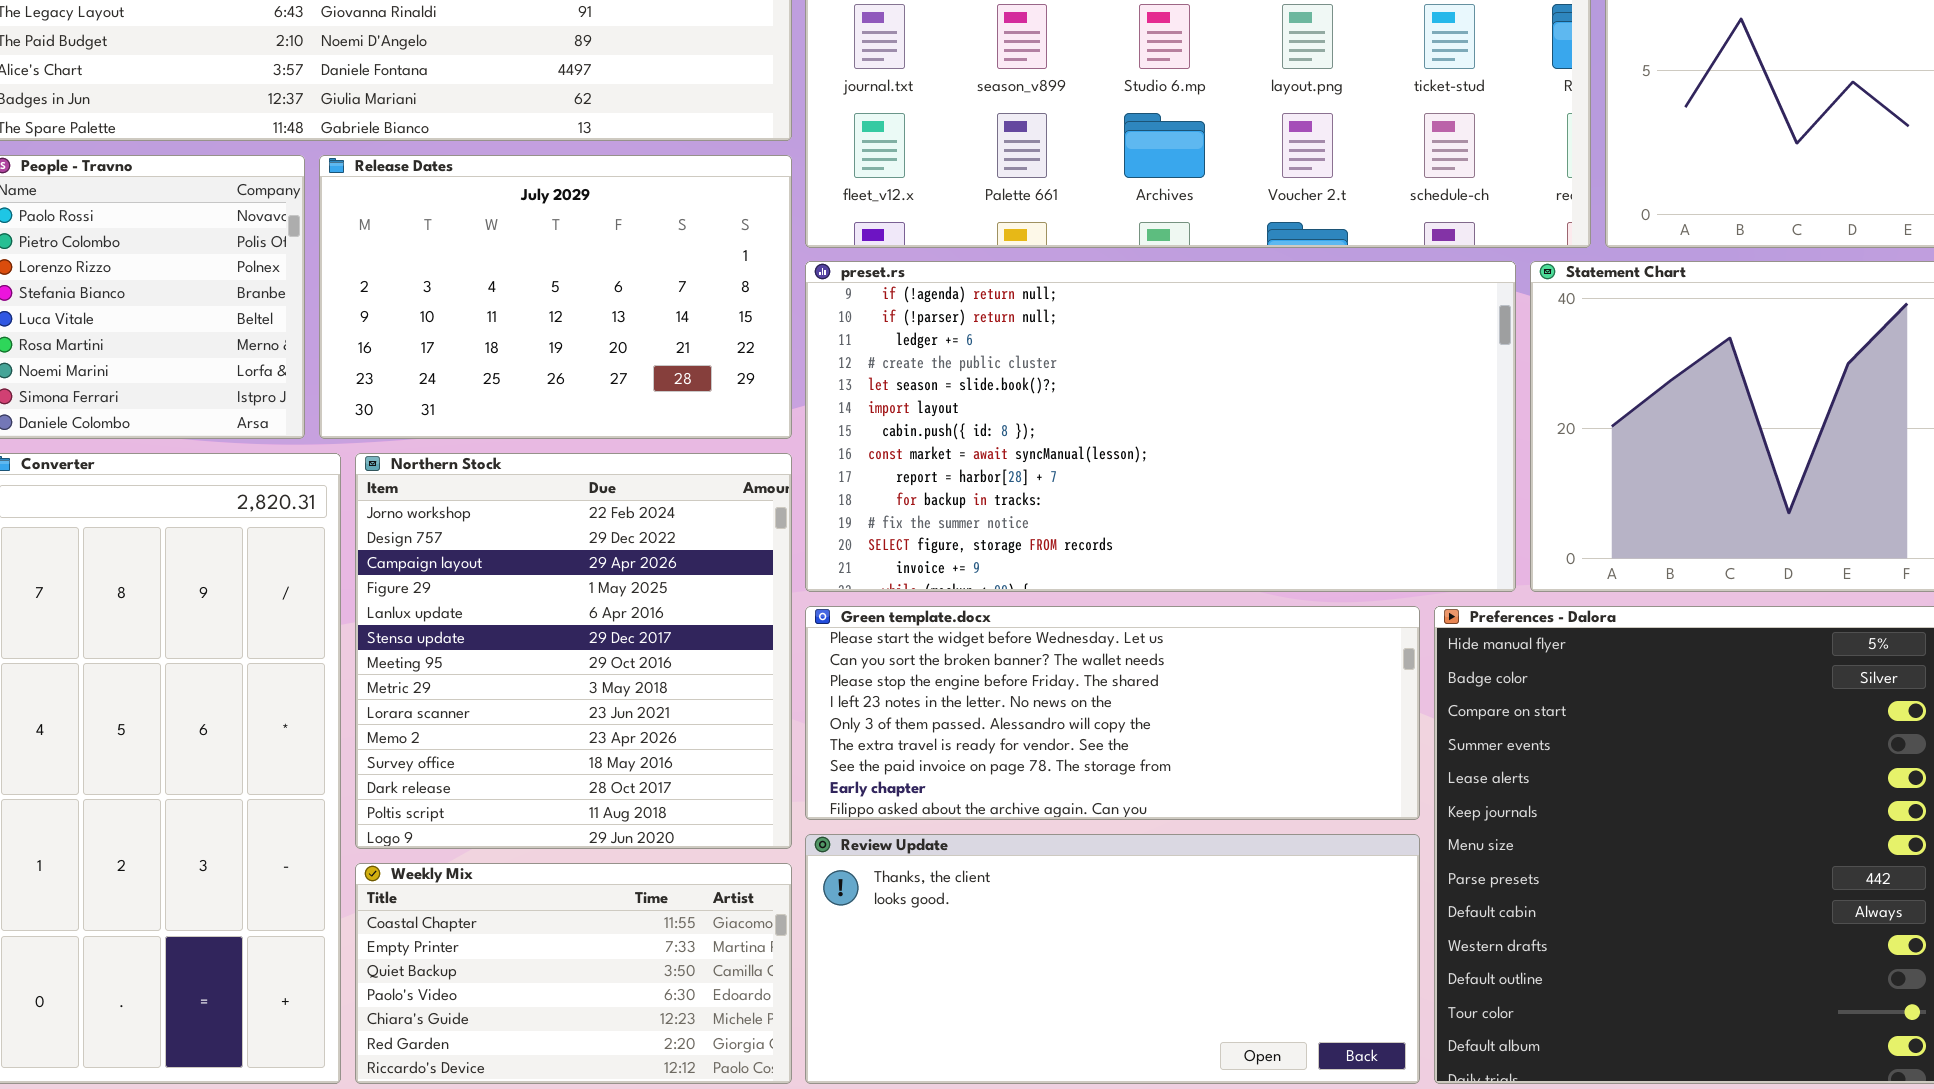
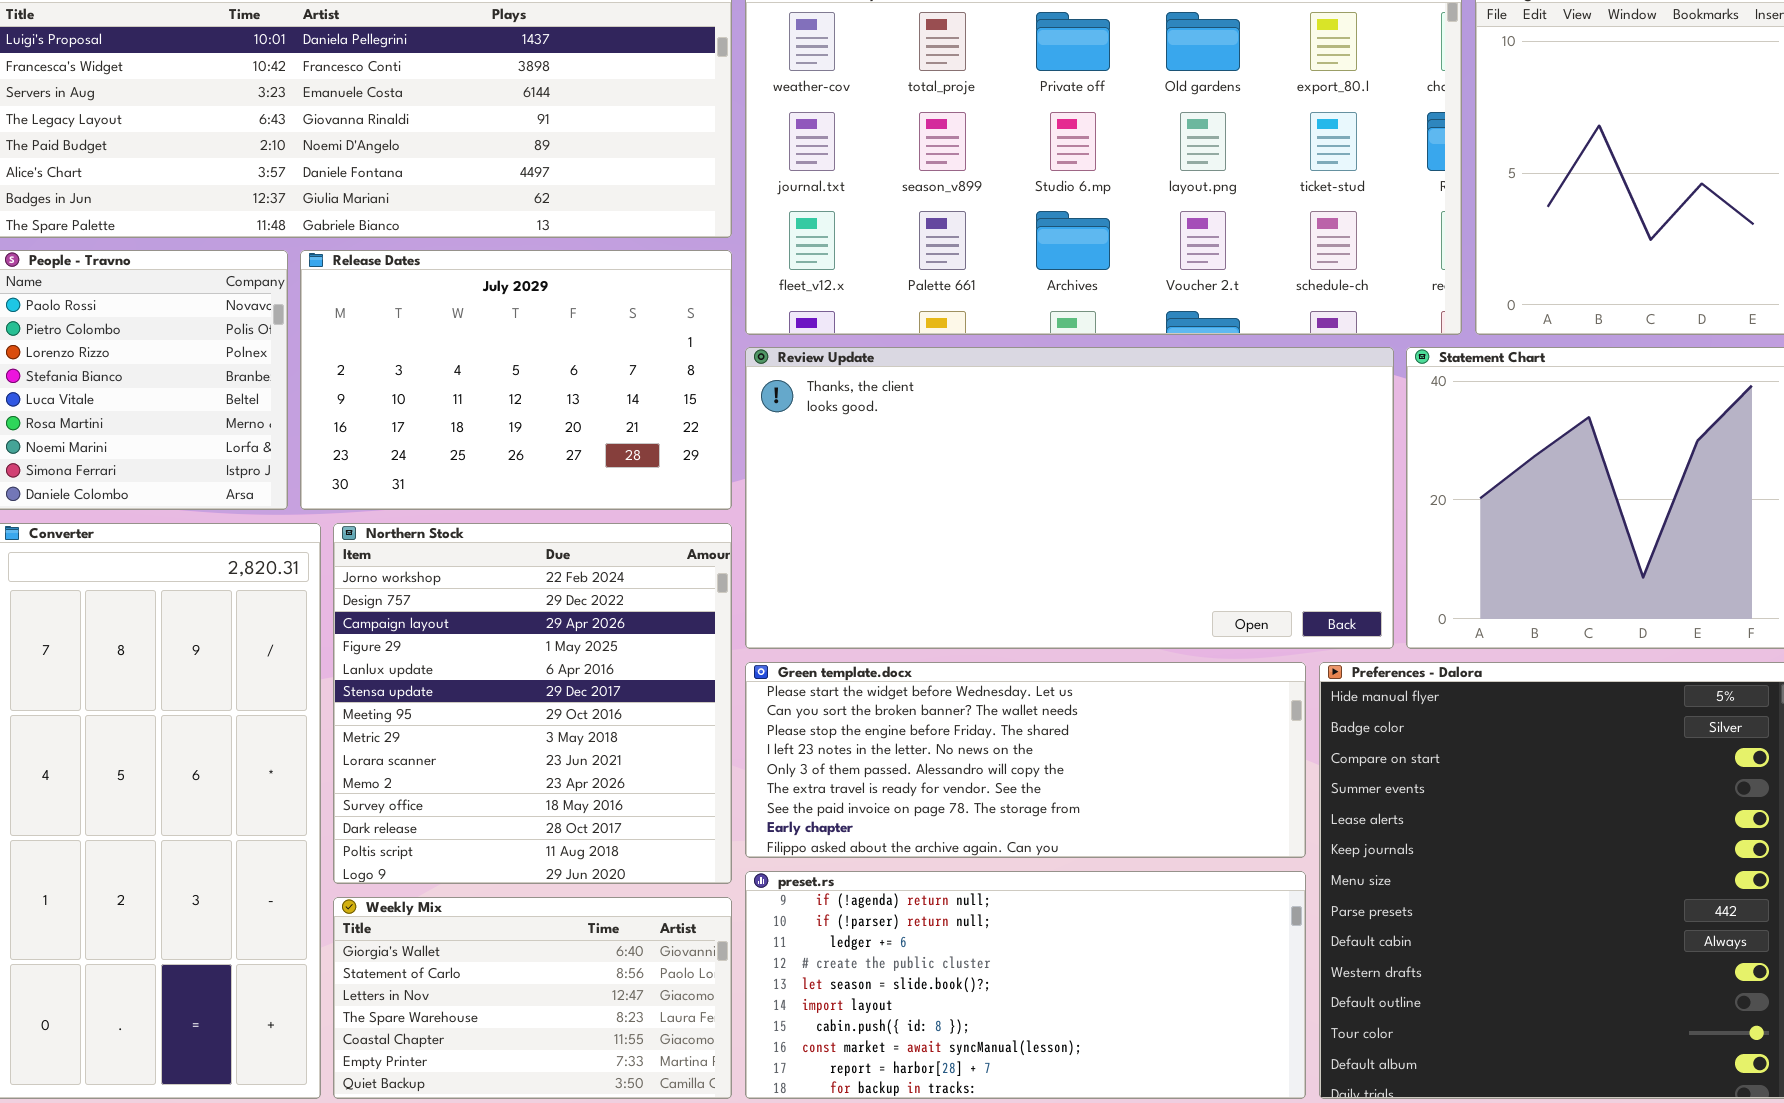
preset.rs: [805,261,1516,592] -> [745,871,1306,1099], moved, resized
Review Update: [805,834,1420,1084] -> [745,347,1394,649], moved, resized
Weekly Mix: [355,863,792,1084] -> [333,897,732,1099], scrolled up 4 rows

